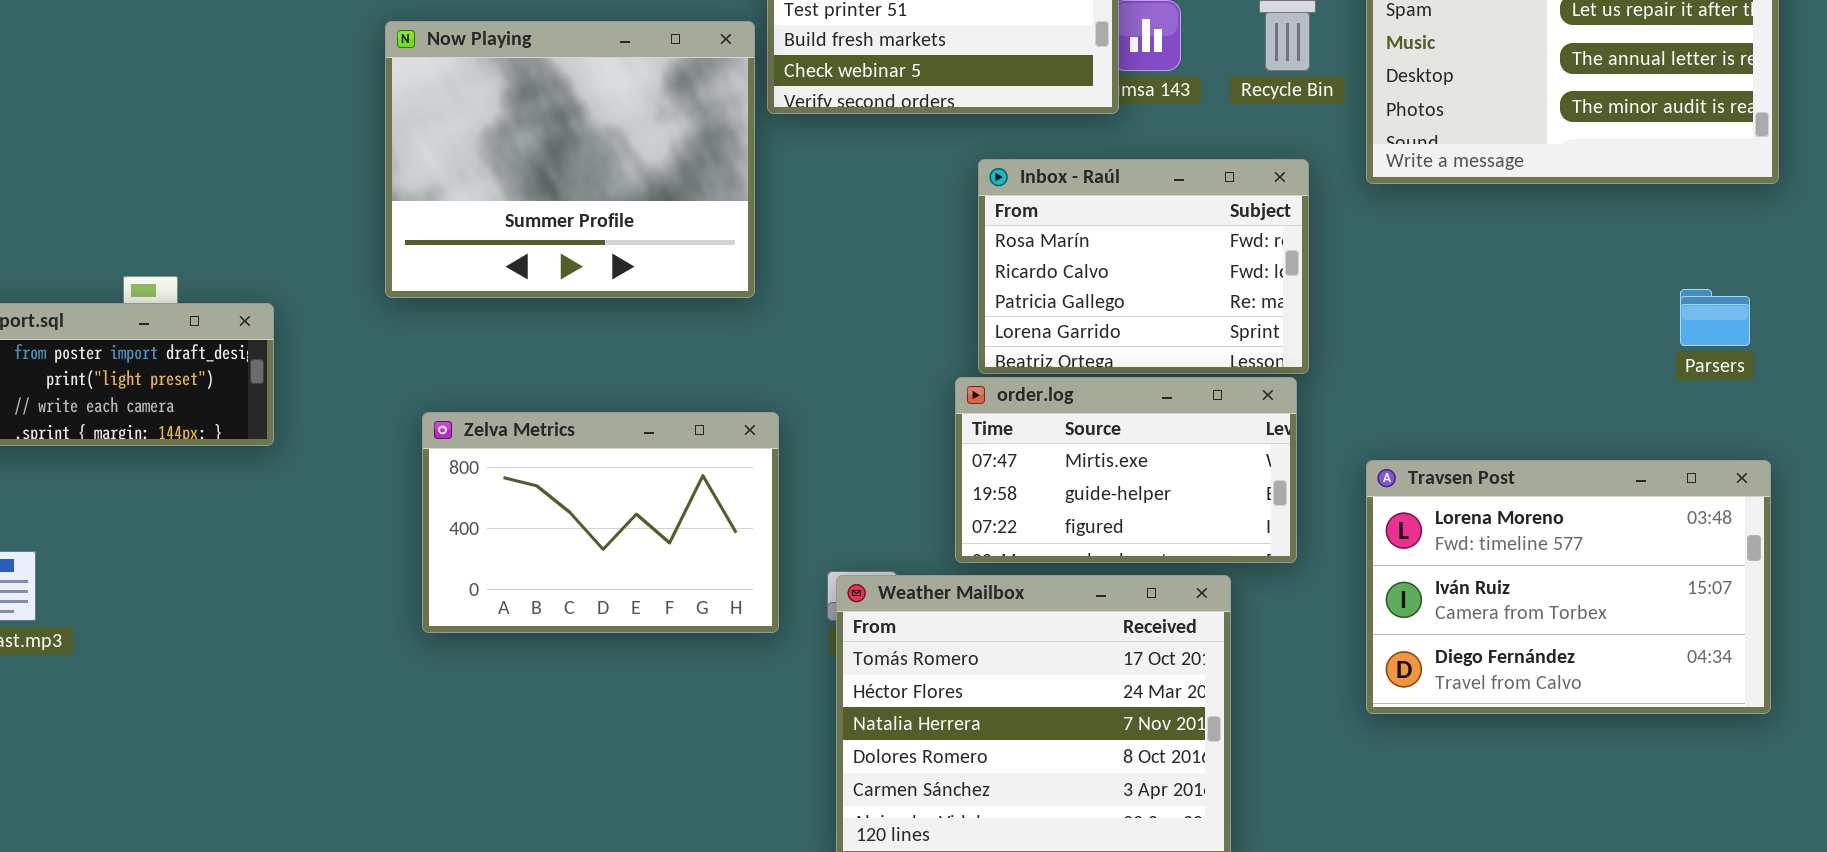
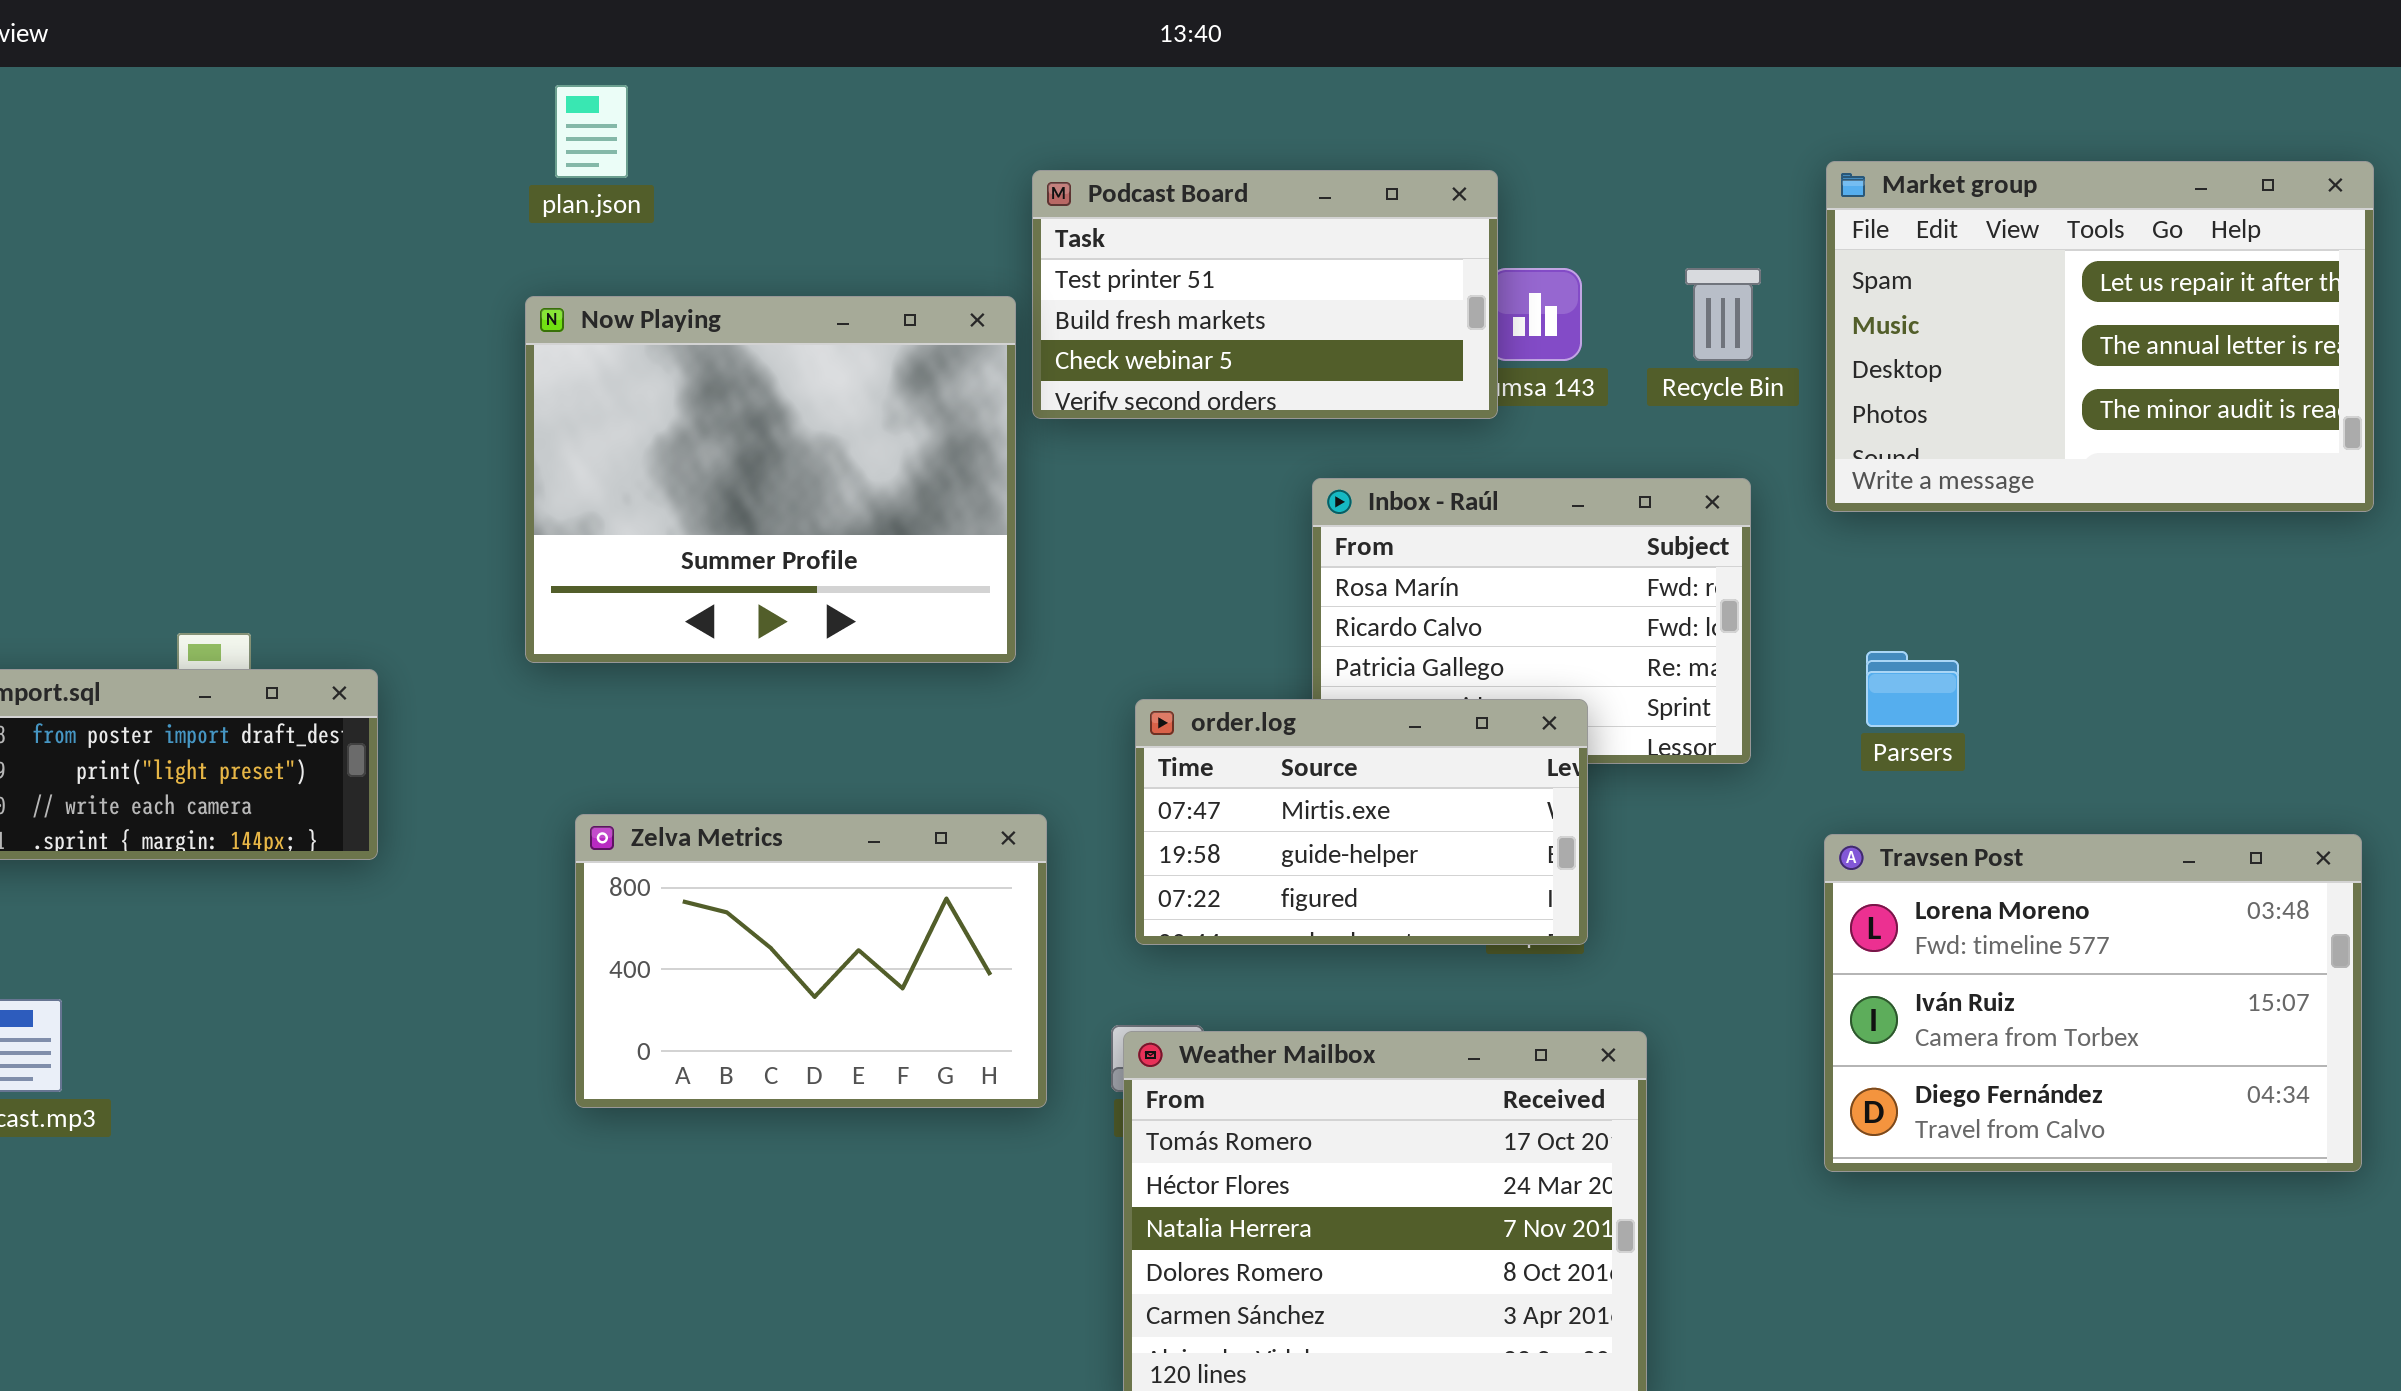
Parsers: [1680,289,1750,346] -> [1866,651,1959,727], moved
order.log: [955,377,1297,563] -> [1135,699,1588,945], moved
Travsen Post: [1366,460,1771,714] -> [1824,834,2362,1172], moved

